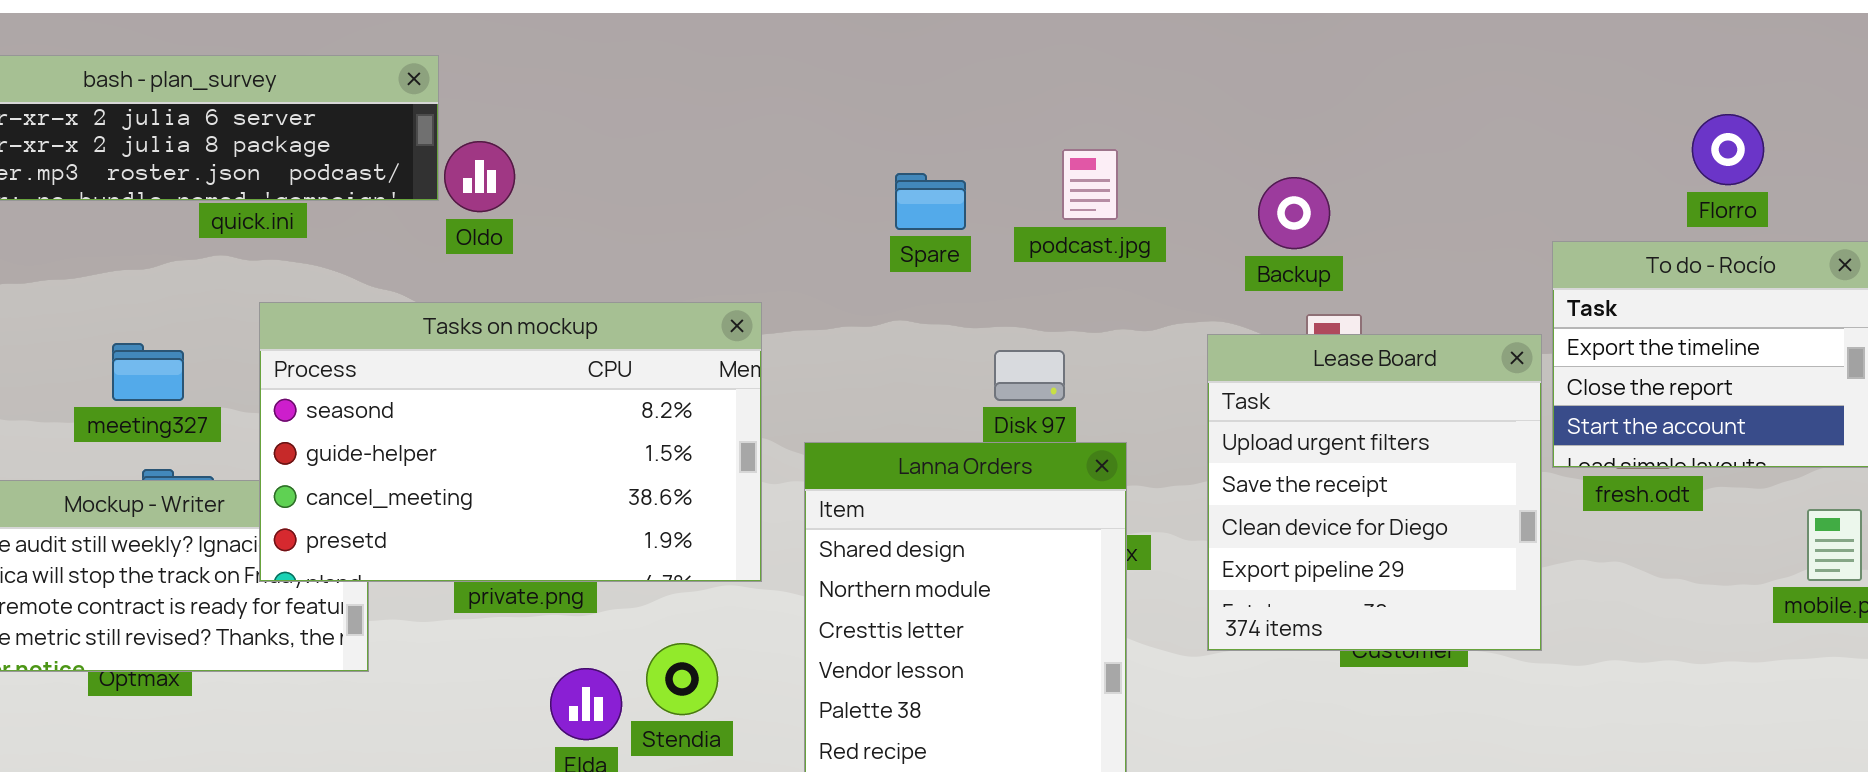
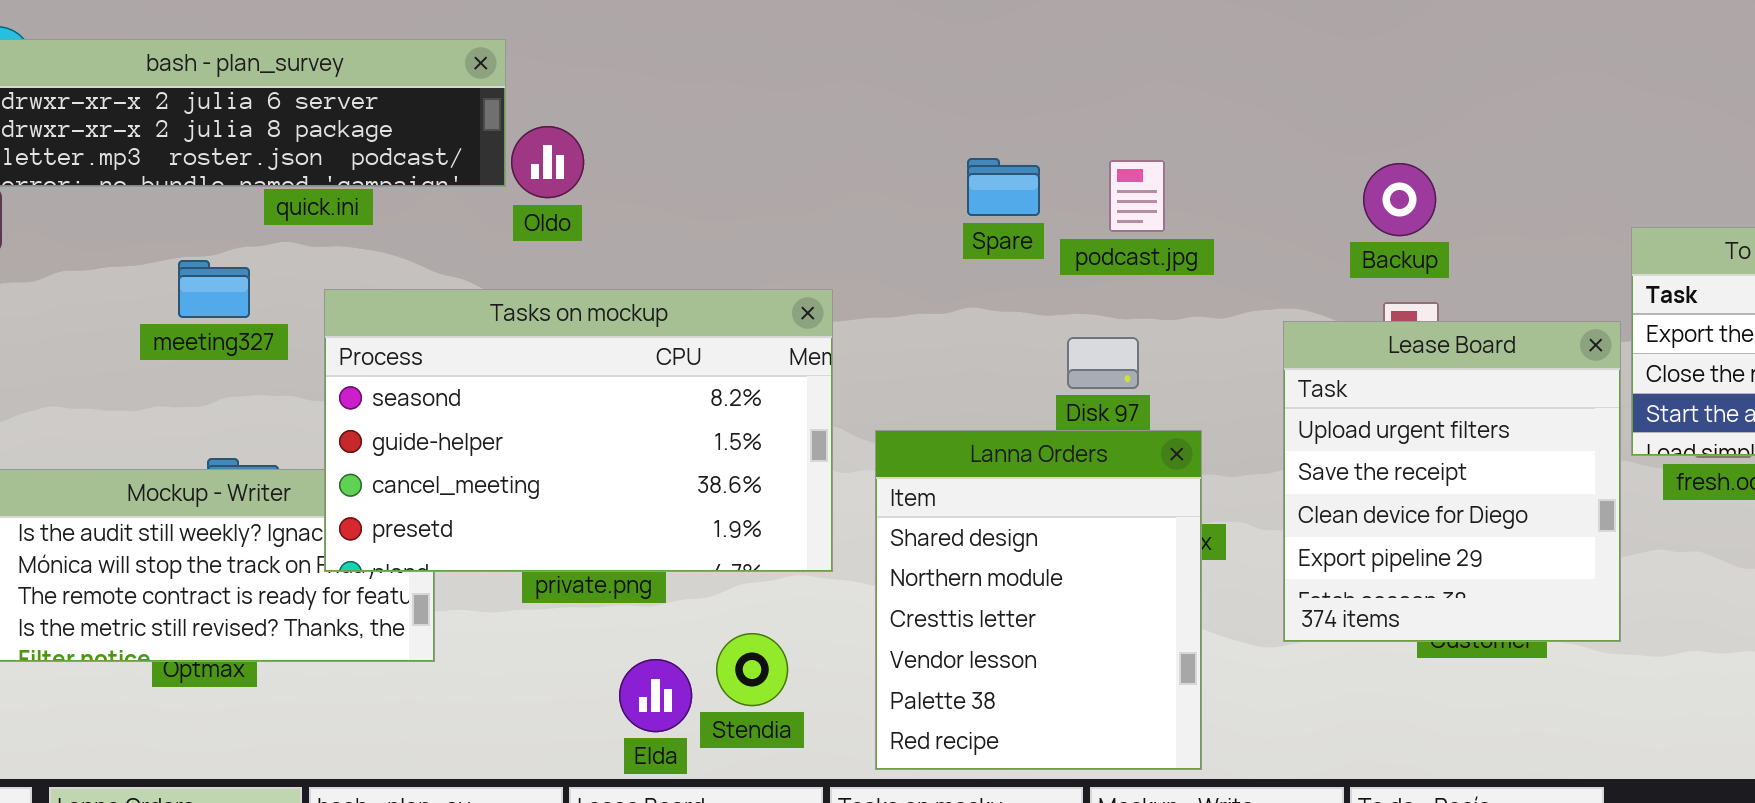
podcast.jpg: [1062,149,1118,220] -> [1109,160,1165,232], moved
Backup: [1258,177,1330,249] -> [1363,163,1436,236], moved
meeting327: [112,343,184,401] -> [178,260,250,318], moved

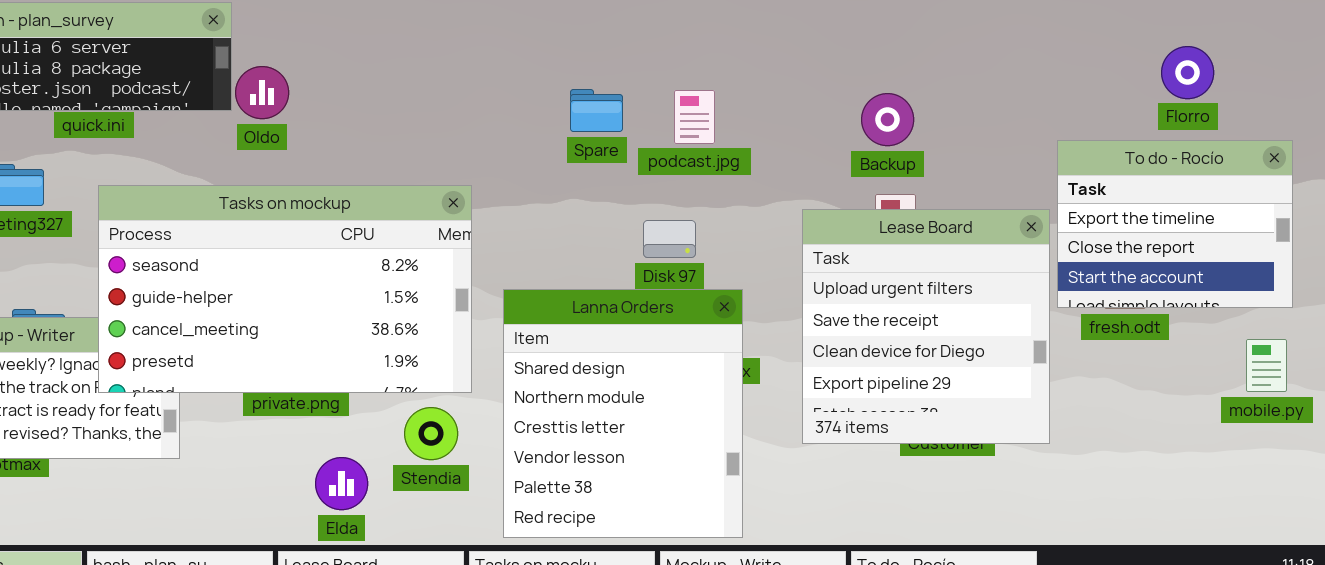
Stendia: [716,633,788,706] -> [404,407,458,460], moved

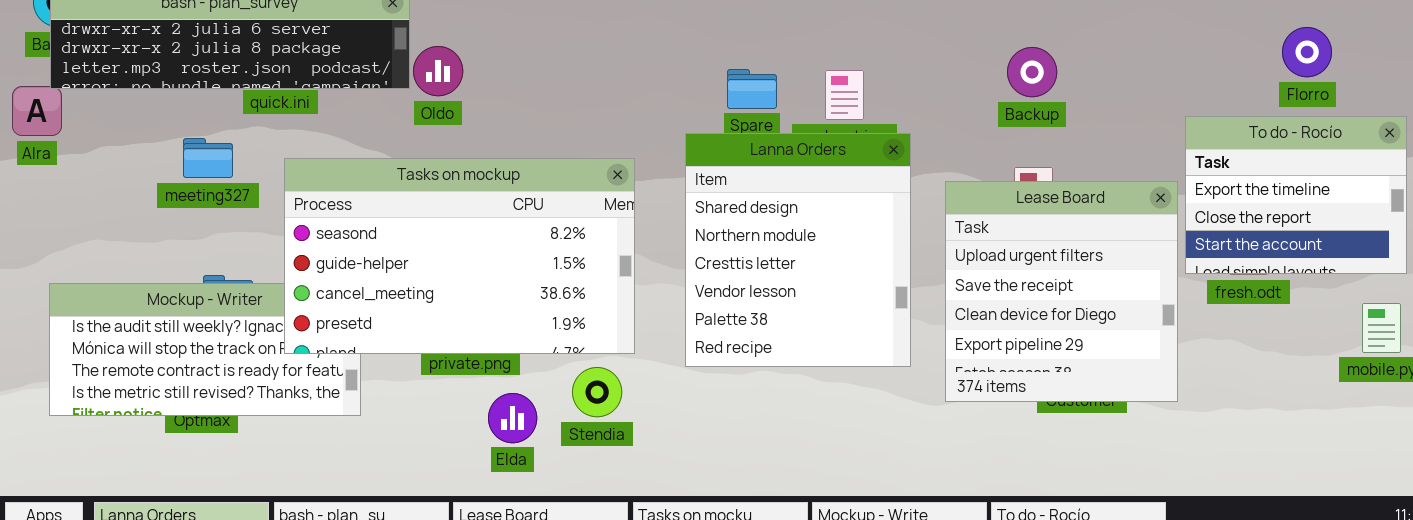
Backup: [861,93,914,146] -> [1007,47,1057,97], moved
Lanna Orders: [503,289,743,538] -> [685,133,911,367], moved
Elda: [315,457,368,510] -> [488,393,537,443], moved

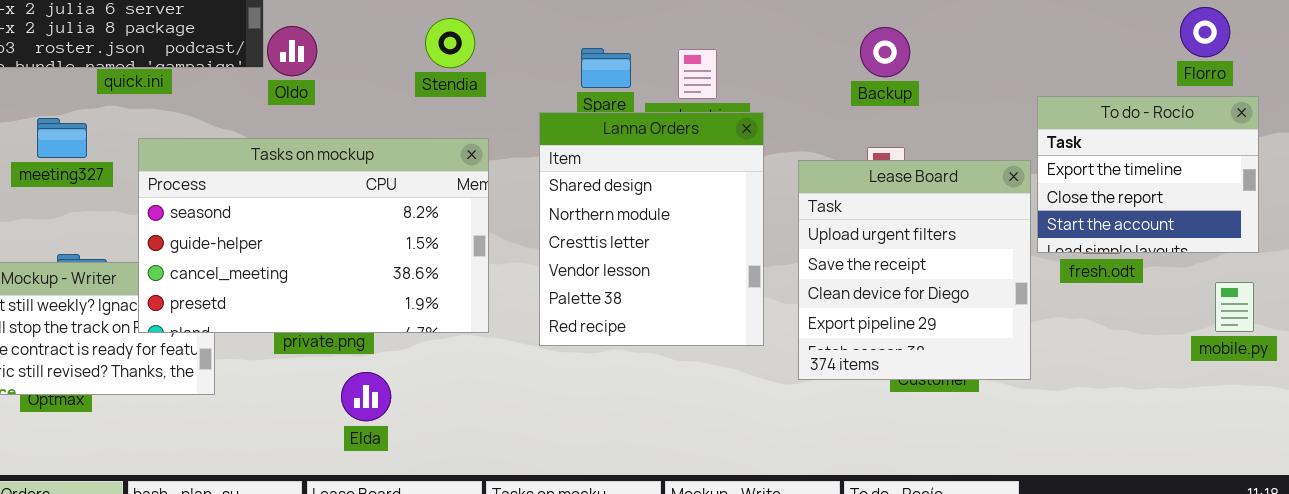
Florro: [1282,27,1332,77] -> [1180,7,1230,57], moved
Stendia: [572,367,622,417] -> [425,18,475,68], moved

